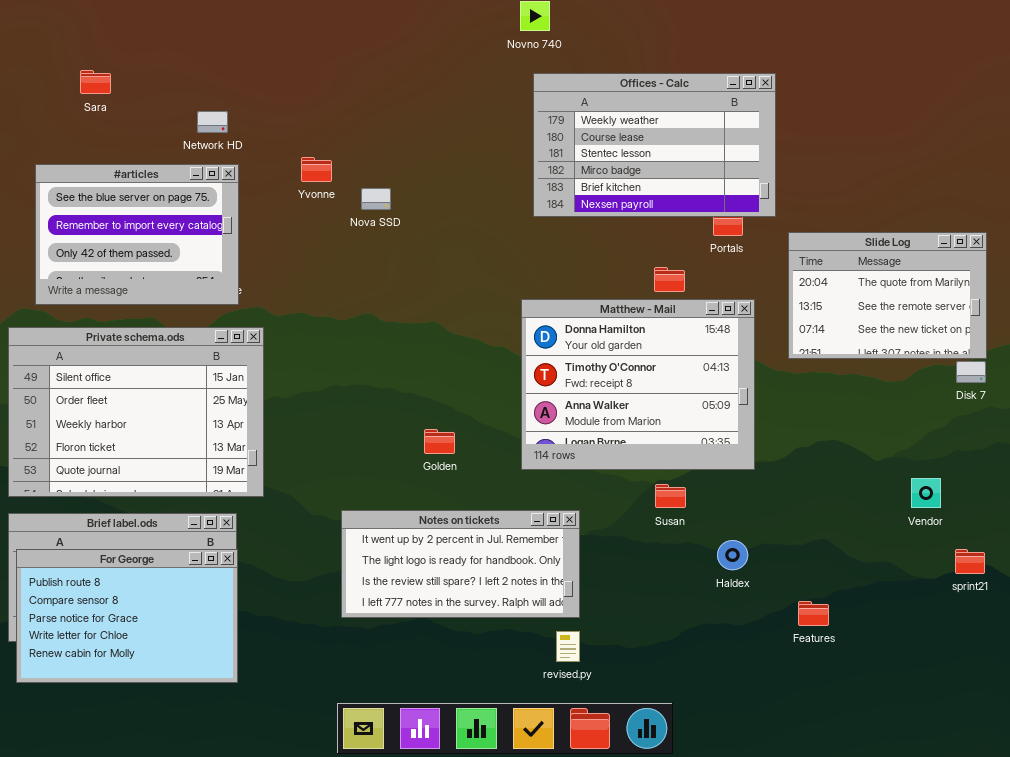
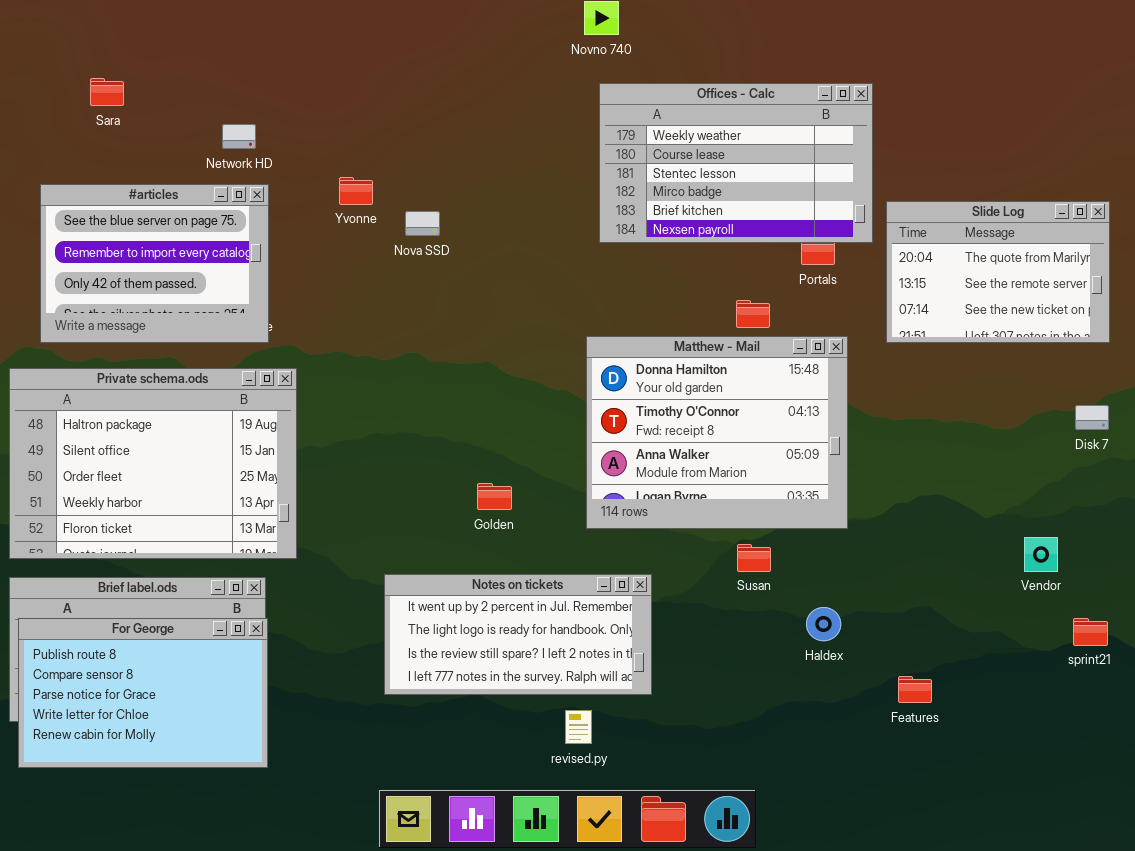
Slide Log: [788,232,987,359] -> [886,201,1110,343], moved
Private schema.ods: [8,327,264,497] -> [9,368,297,559], scrolled up 1 row
revised.py: [556,631,580,662] -> [565,710,592,744], moved

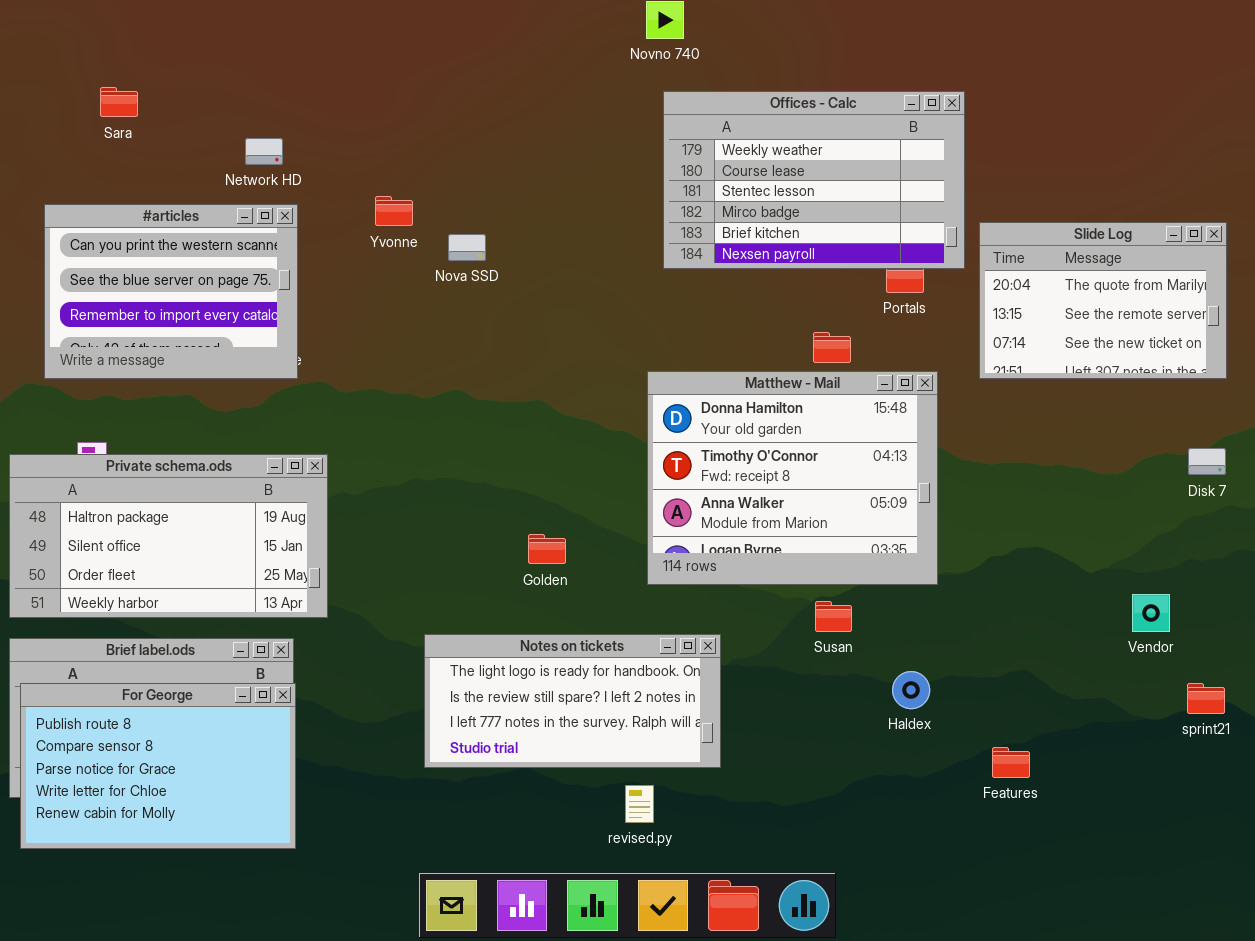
#articles: [40,184,269,343] -> [44,204,298,379], scrolled up 1 row
Private schema.ods: [9,368,297,559] -> [9,454,328,618], resized
Notes on tickets: [384,574,652,695] -> [424,634,721,768], scrolled down 1 row

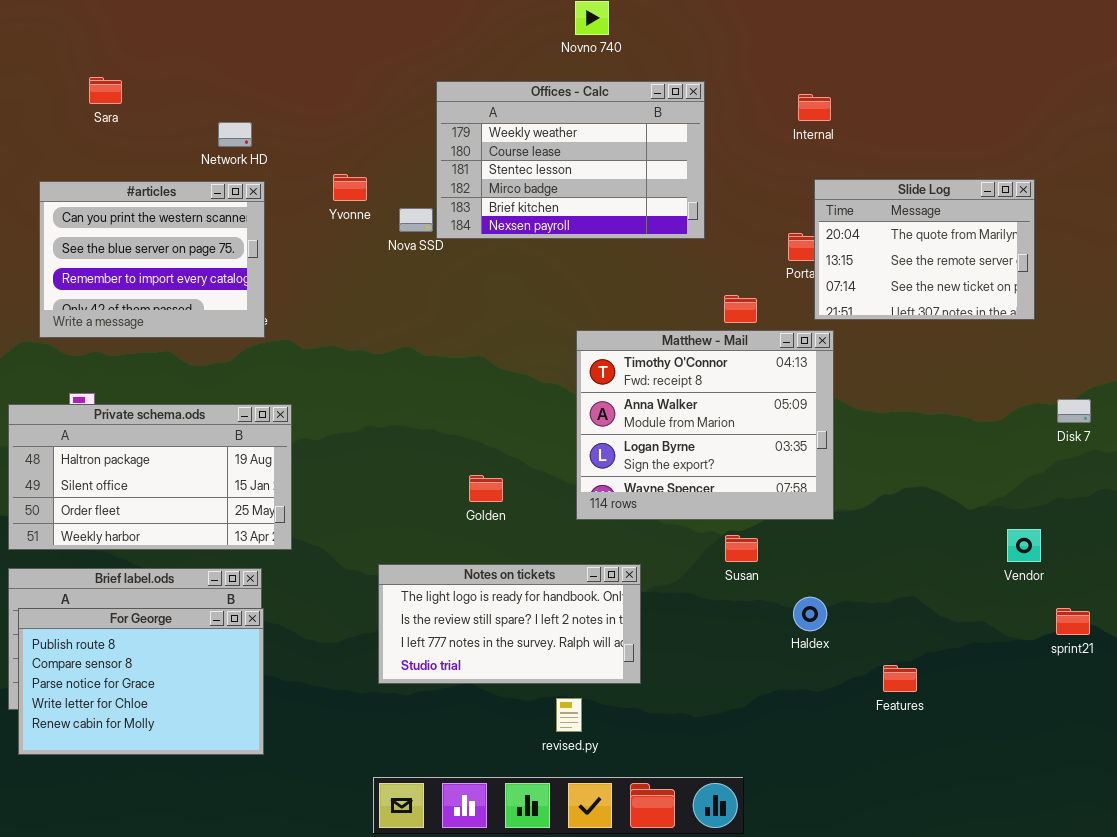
Offices - Calc: [663,91,965,269] -> [436,81,705,239], moved
Slide Log: [979,222,1227,379] -> [814,179,1035,320], moved
Matthew - Mail: [647,371,938,585] -> [576,330,834,520], scrolled down 1 row

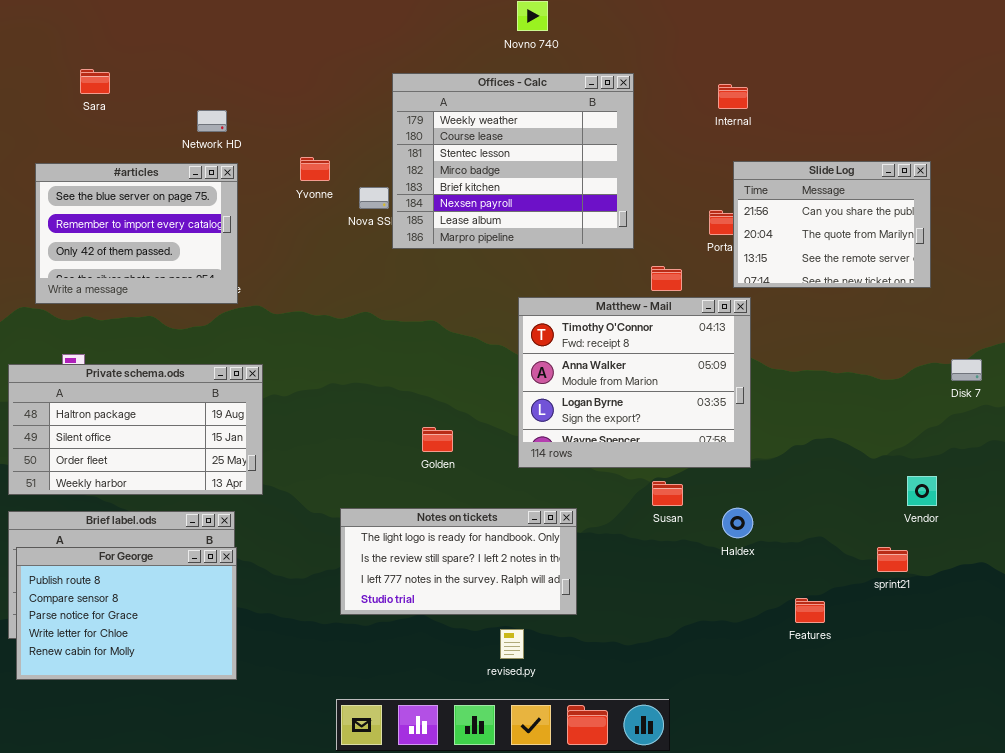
Offices - Calc: [436,81,705,239] -> [392,73,634,249], resized
Slide Log: [814,179,1035,320] -> [733,161,931,288], scrolled up 1 row
#articles: [39,181,265,338] -> [35,163,238,304], scrolled down 1 row
Haldex: [793,597,827,631] -> [722,508,753,538], moved
sprint21: [1056,608,1090,635] -> [877,547,908,572], moved

